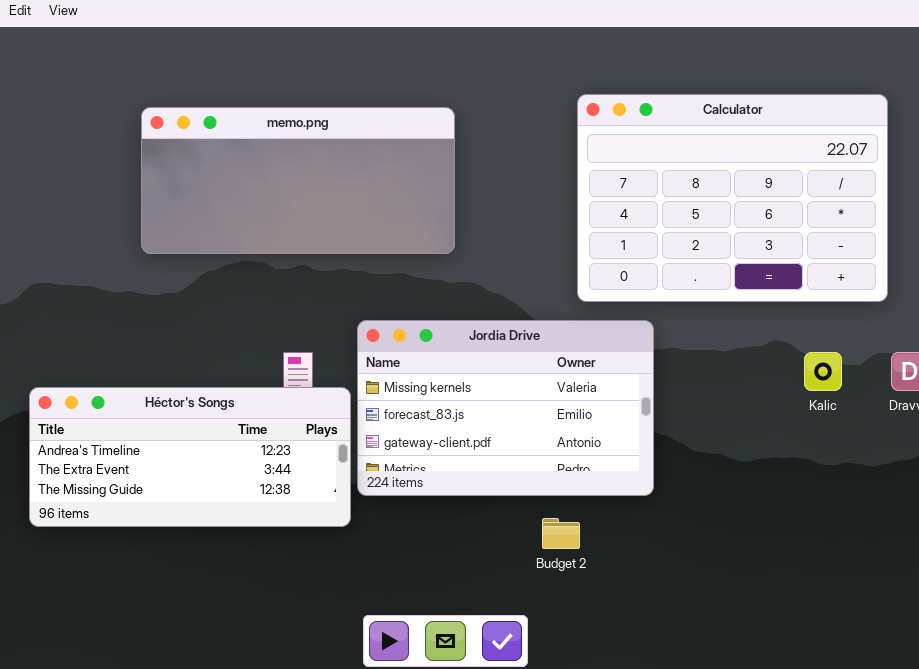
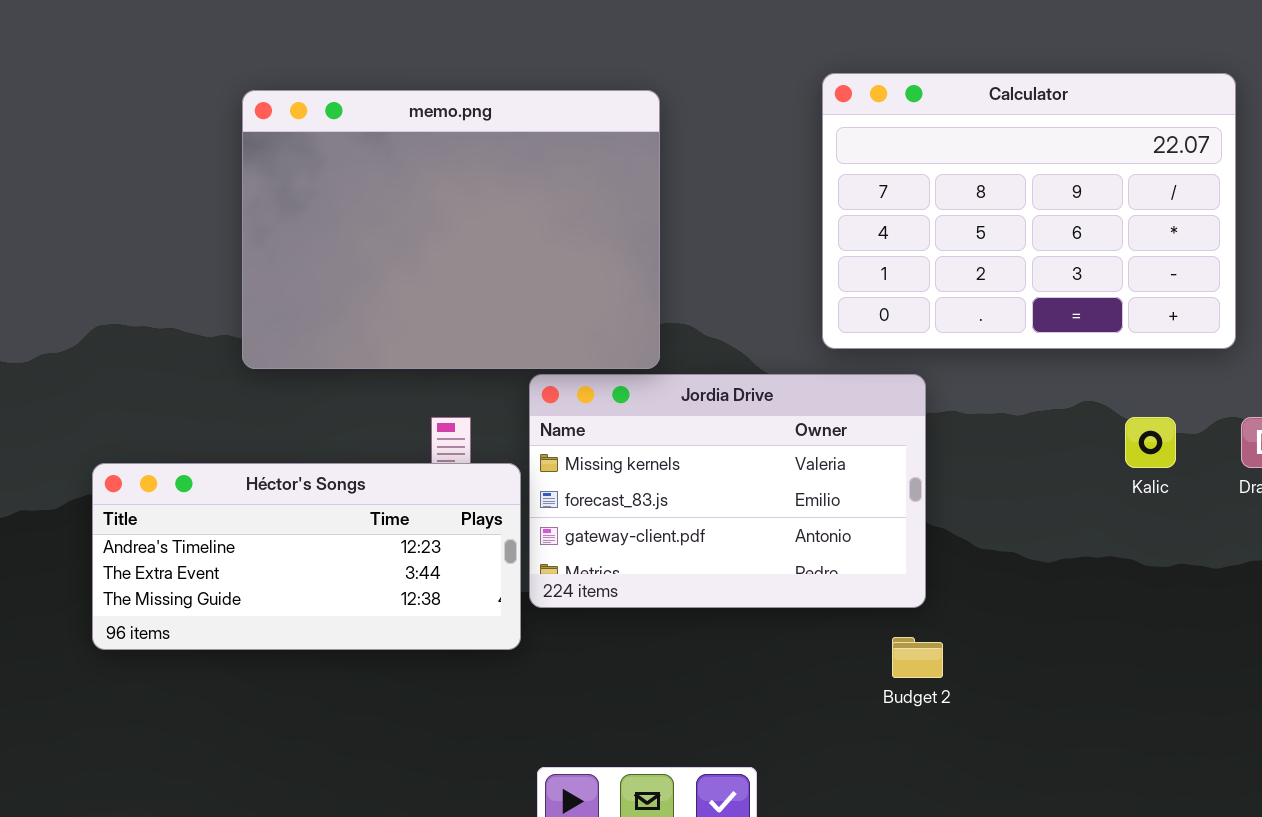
memo.png: [141,107,455,254] -> [242,90,660,369], resized
Budget 2: [542,518,580,549] -> [892,637,943,678], moved

